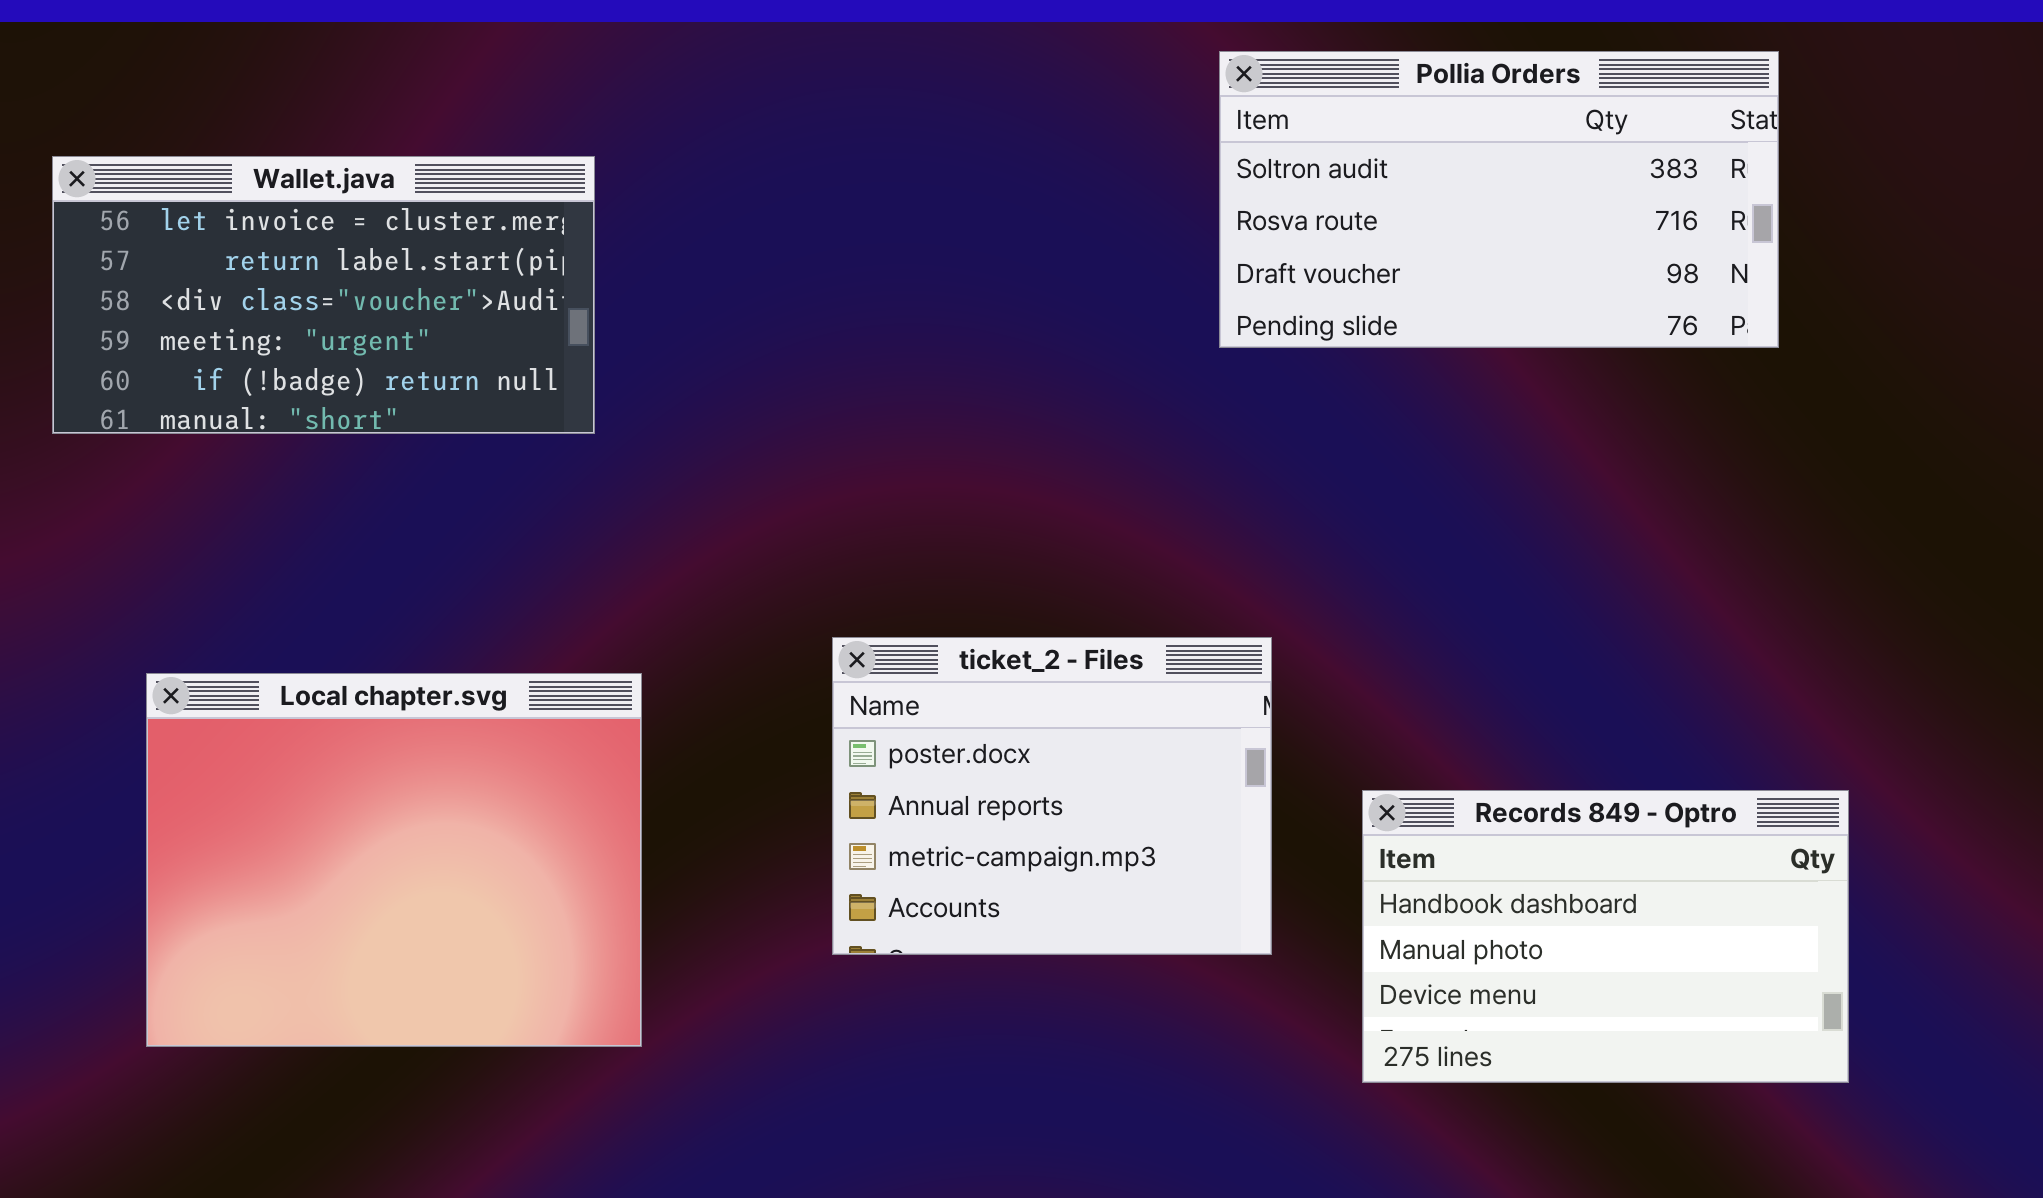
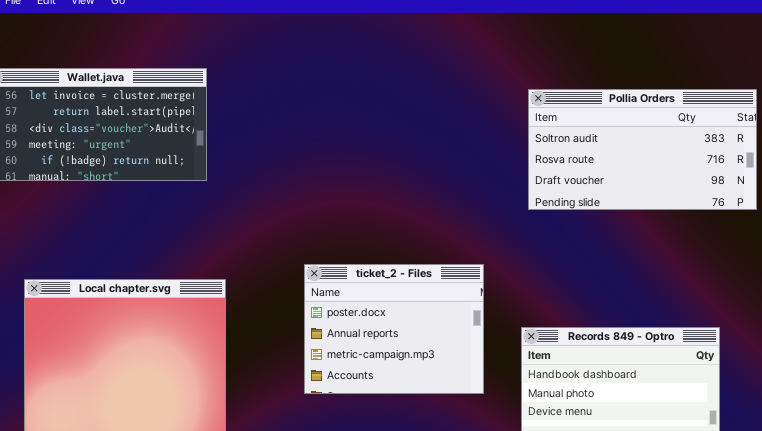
Pollia Orders: [1219,51,1779,348] -> [528,89,757,210], moved

